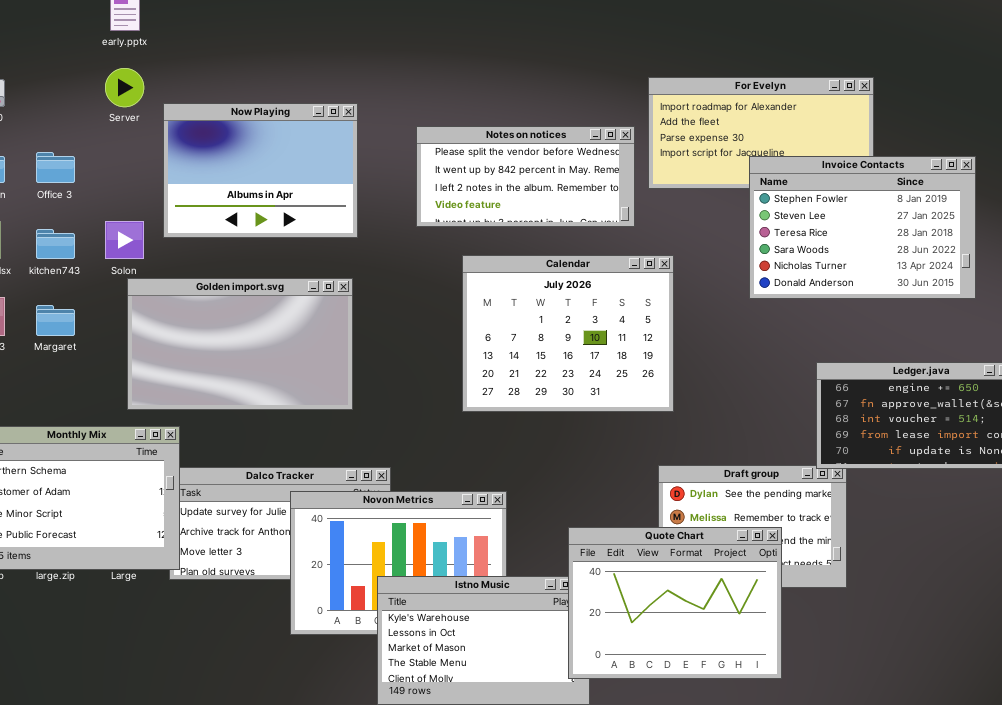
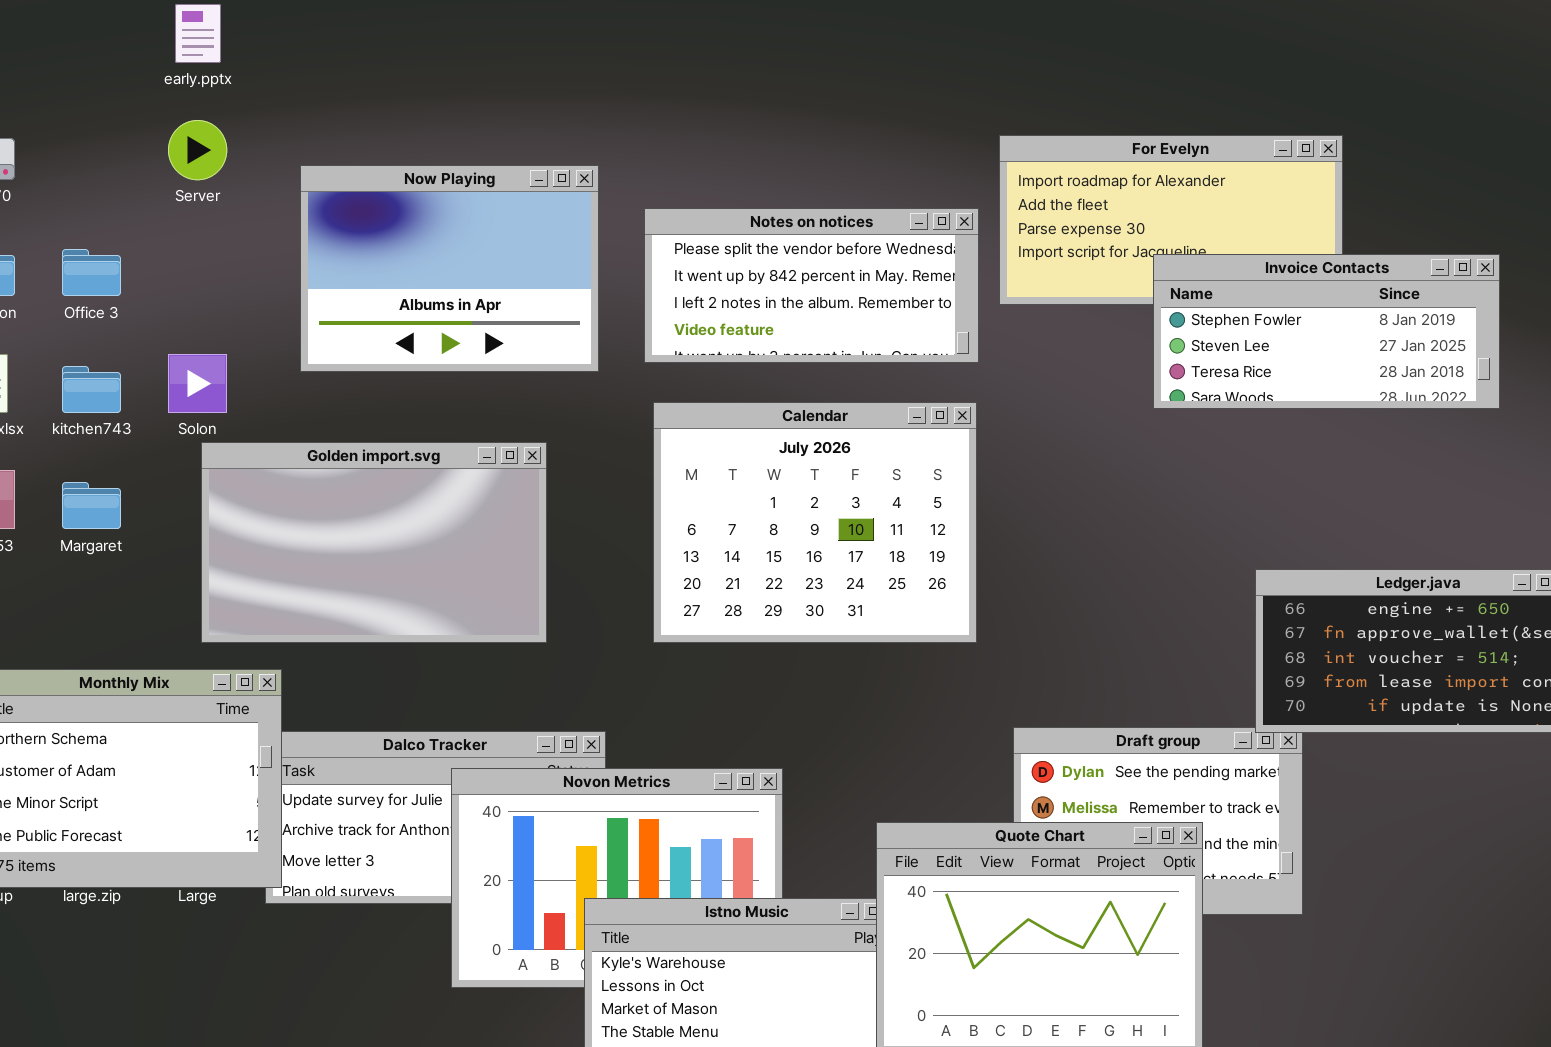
Now Playing: [163,103,358,238] -> [300,165,599,372], moved
Invoice Contacts: [749,156,976,299] -> [1153,254,1500,409], resized
Calendar: [462,255,674,412] -> [653,402,977,643], moved

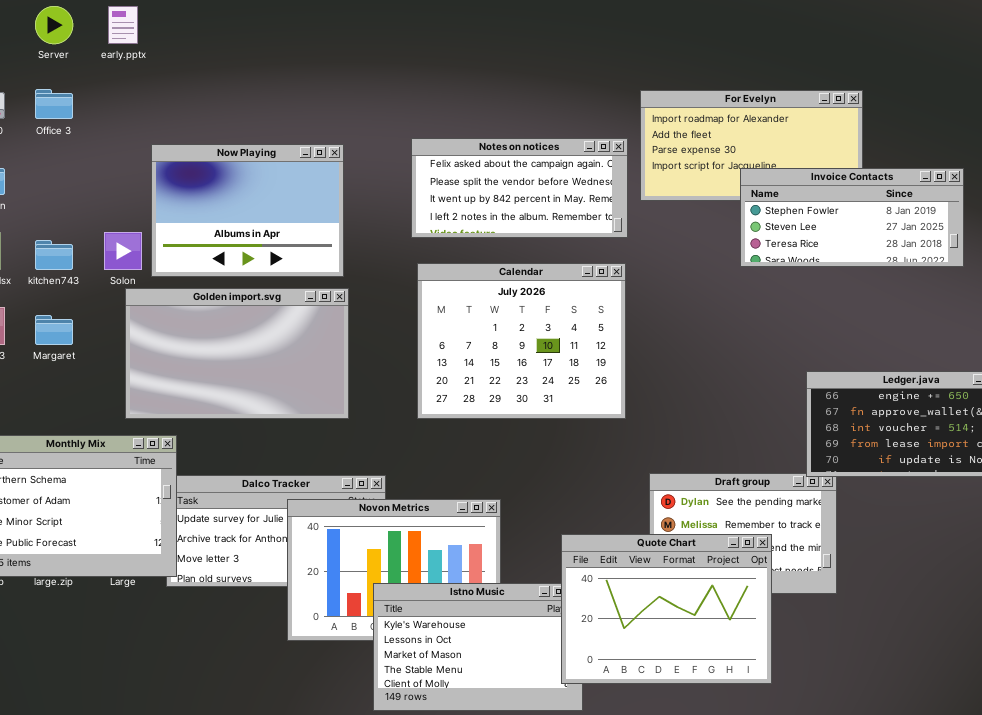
Server: [168,120,227,180] -> [35,6,73,44], moved
Now Playing: [300,165,599,372] -> [151,144,344,277], moved
Notes on notices: [644,208,979,363] -> [411,138,628,238], scrolled up 1 row
Office 3: [62,249,121,296] -> [35,89,73,119], moved

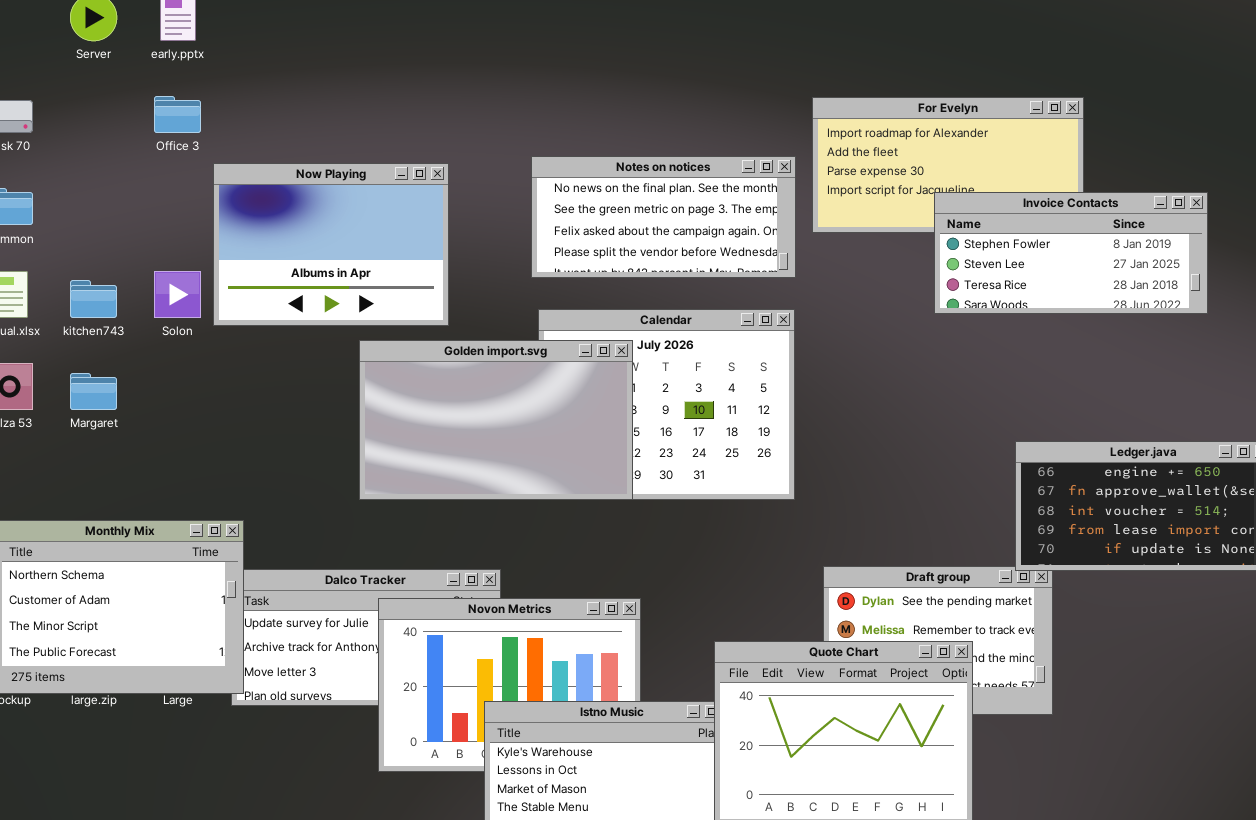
Office 3: [35,89,73,119] -> [154,96,201,133], moved
Notes on notices: [411,138,628,238] -> [531,156,796,278], scrolled up 2 rows
Golden import.svg: [125,288,349,419] -> [359,340,633,500], moved

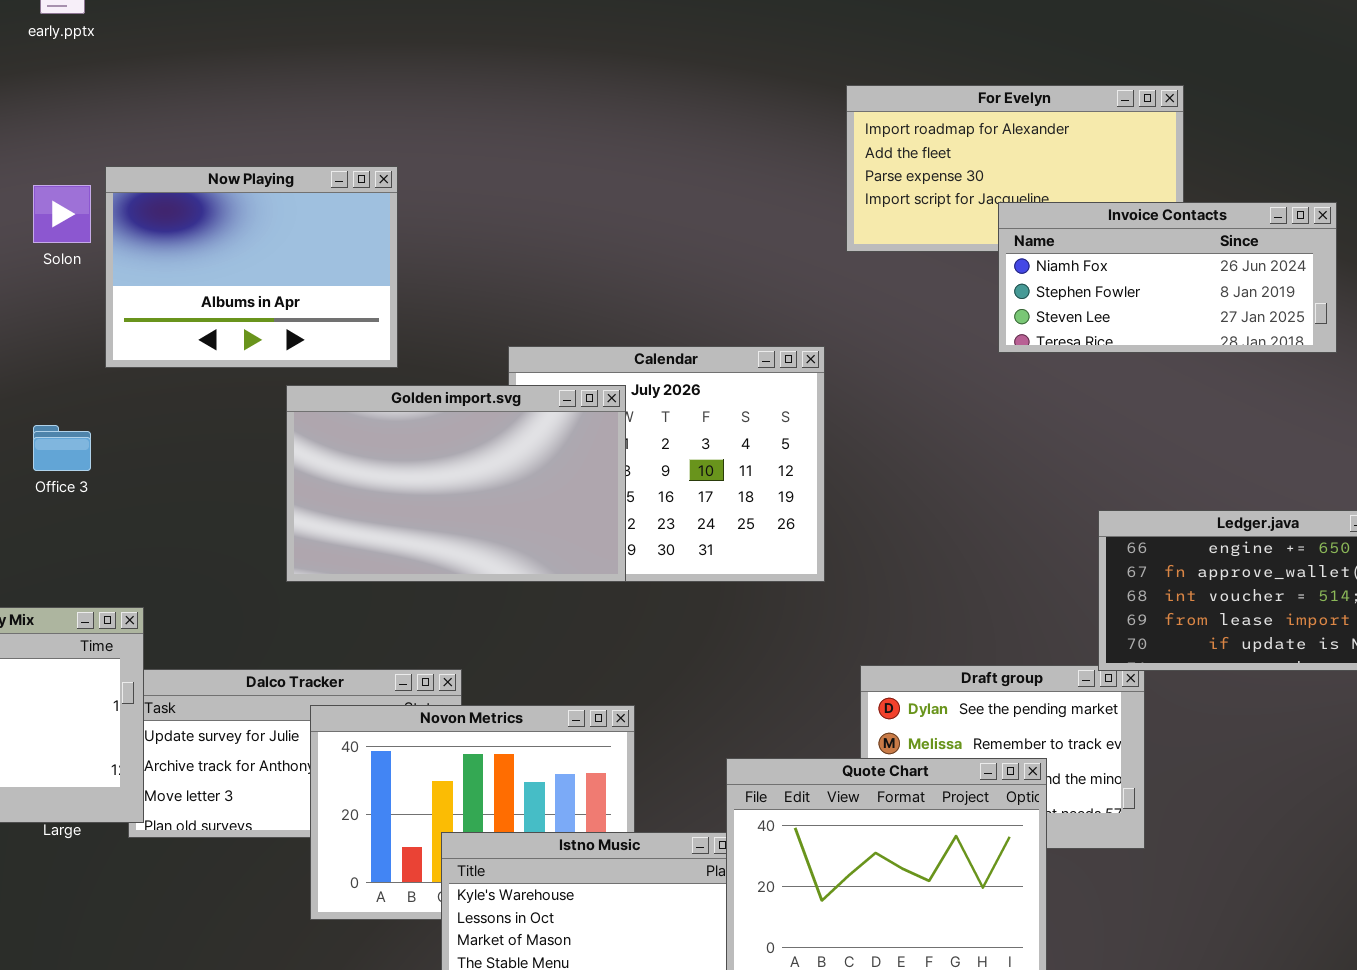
Office 3: [154,96,201,133] -> [33,425,91,471], moved
Notes on notices: [531,156,796,278] -> none, closed
Invoice Contacts: [934,192,1208,314] -> [998,202,1337,353], scrolled up 1 row
Solon: [154,271,201,318] -> [33,185,91,243], moved

